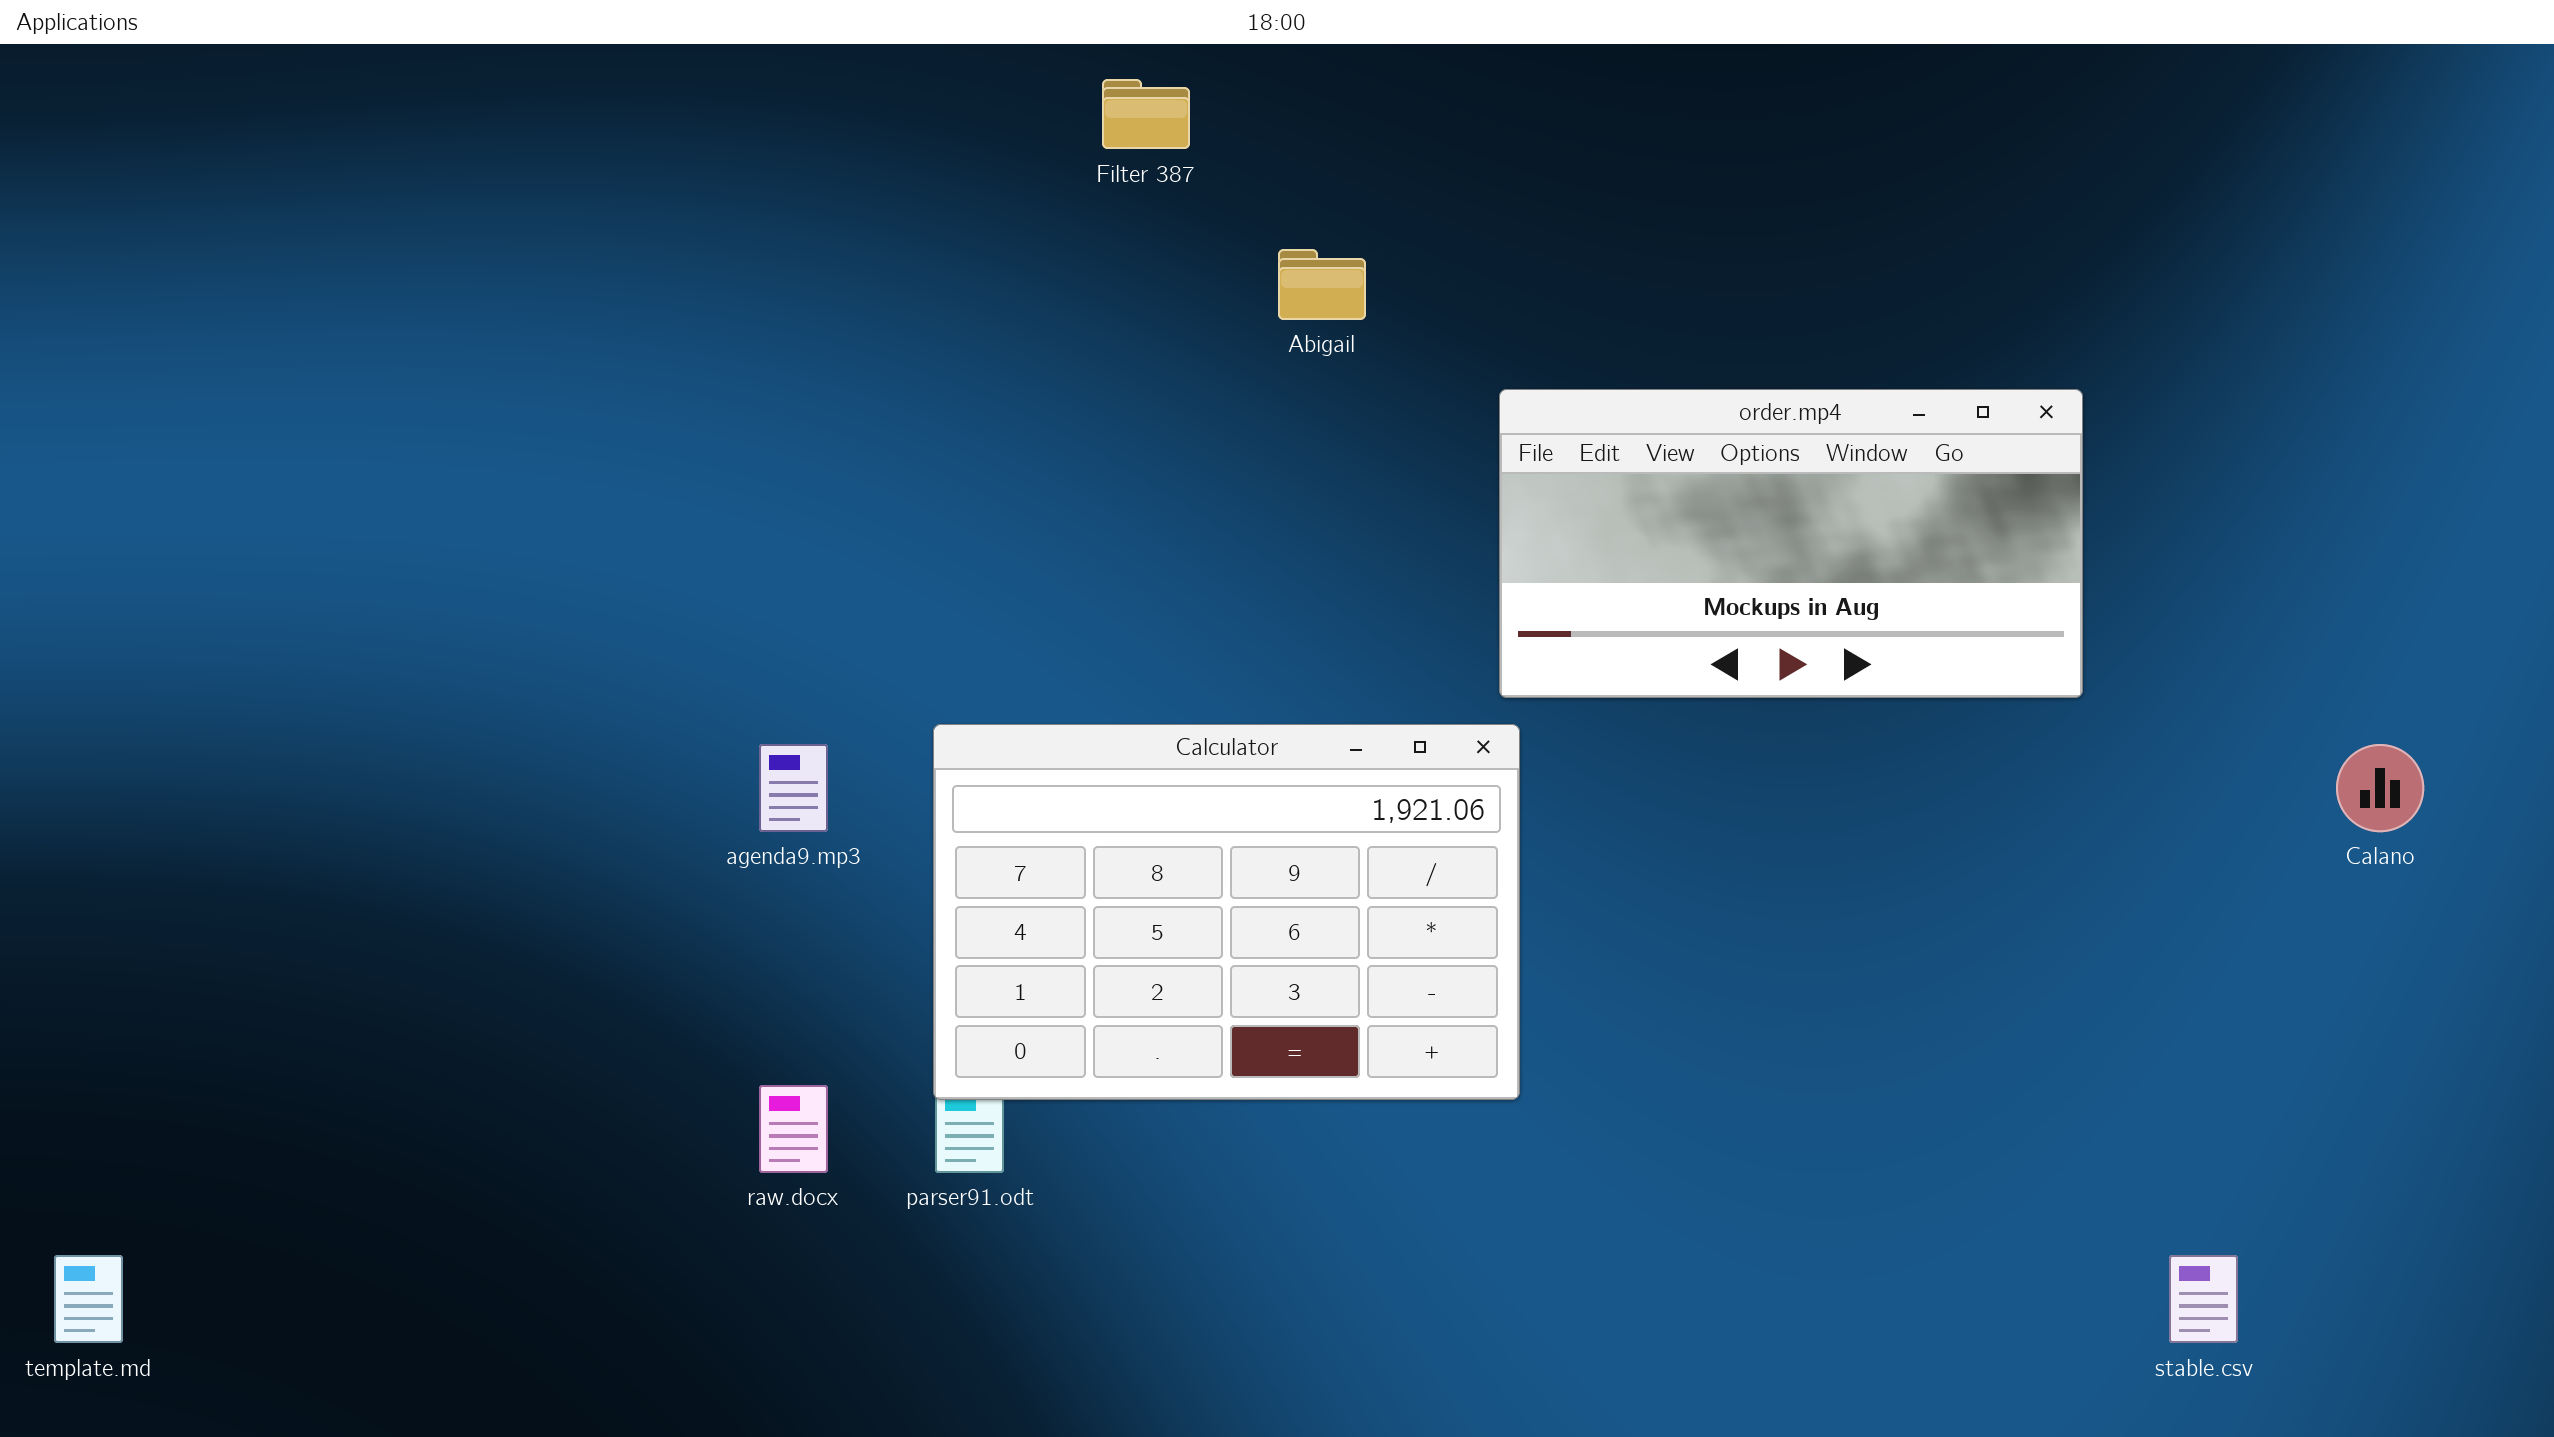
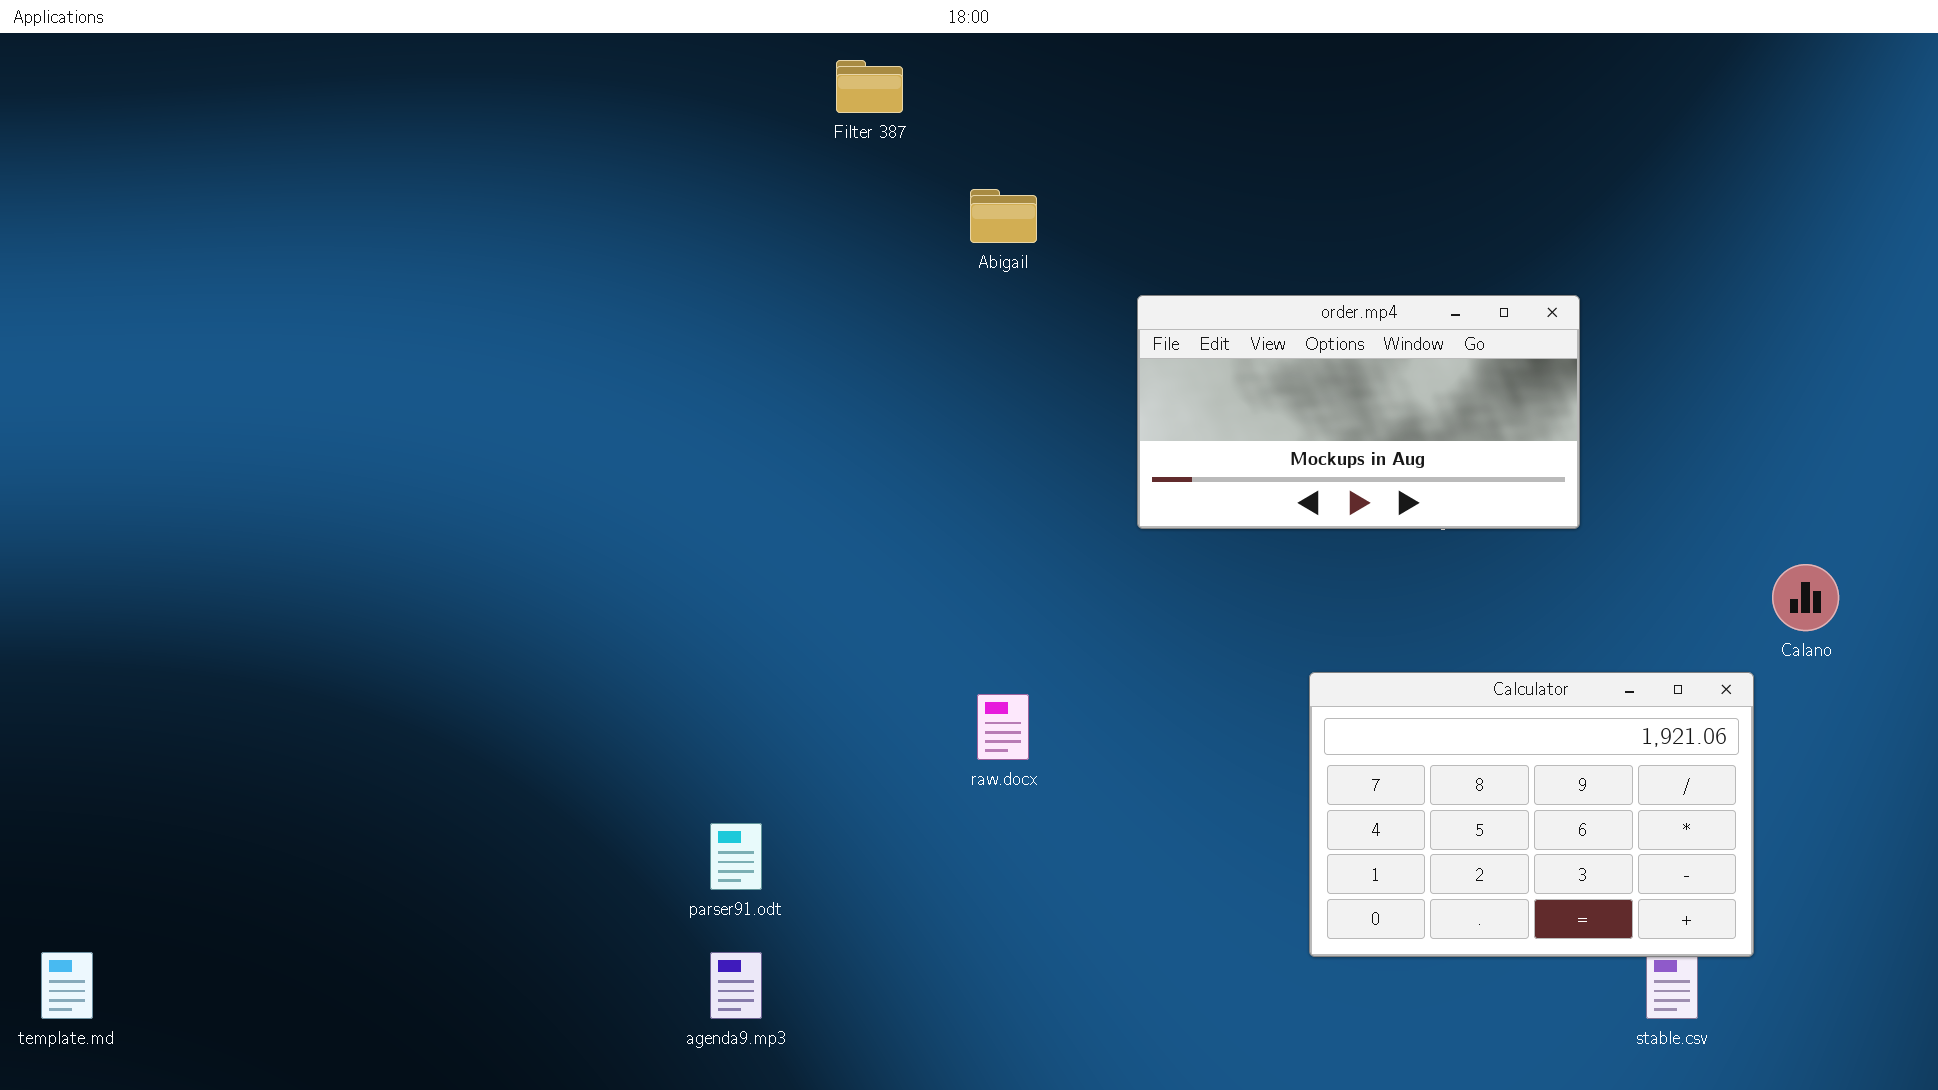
Calculator: [933,724,1520,1100] -> [1309,672,1754,957], moved
agenda9.mp3: [759,744,828,832] -> [710,952,762,1019], moved
raw.docx: [759,1085,828,1173] -> [977,694,1029,760], moved

